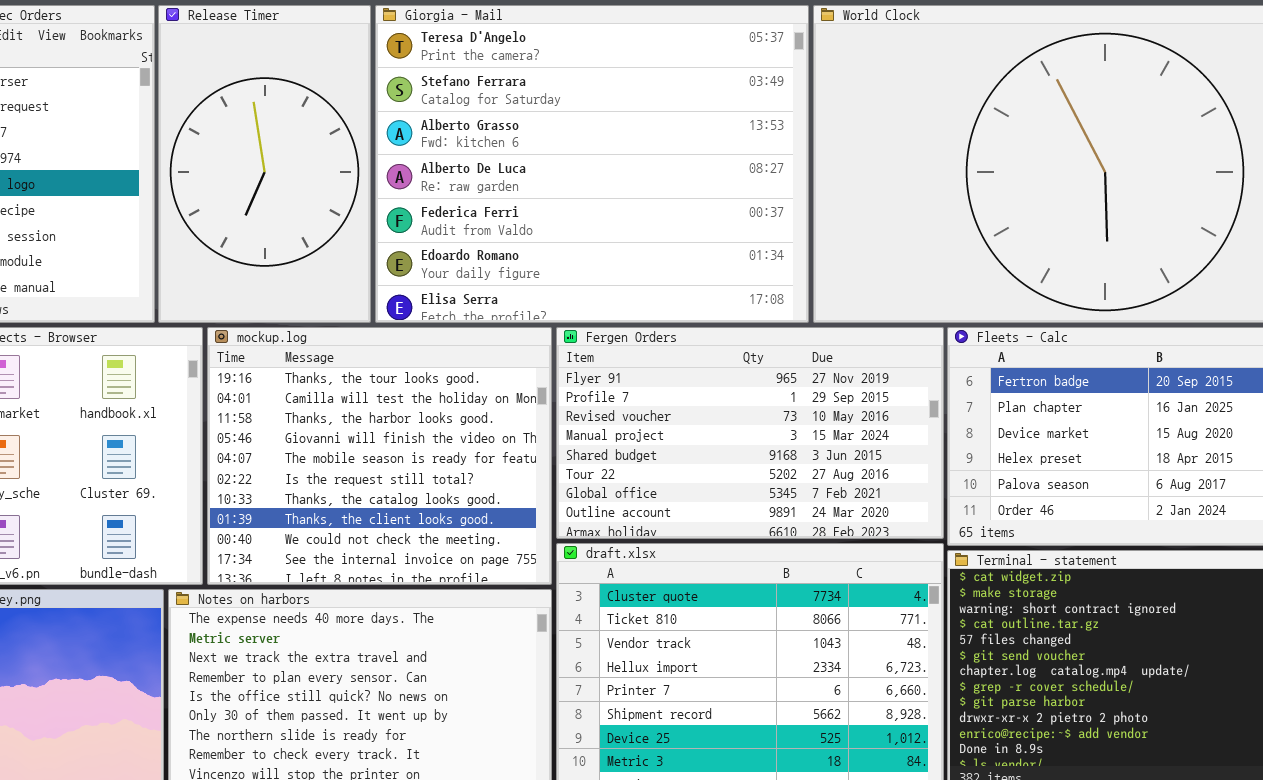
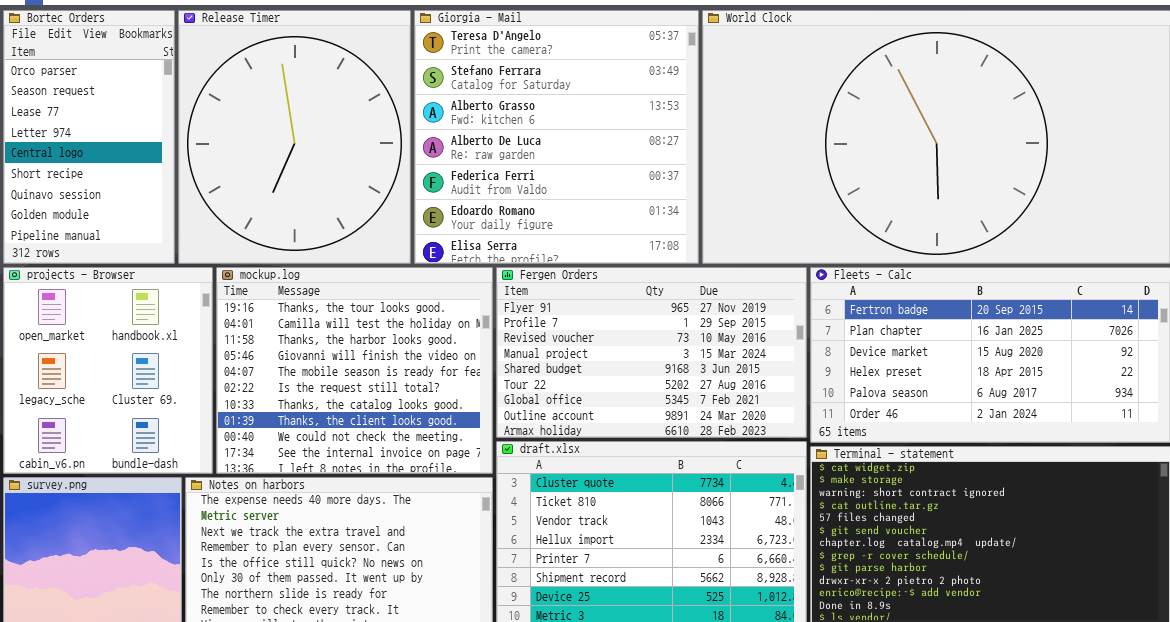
Release Timer: [158,5,371,323] -> [178,10,411,264], resized
Giorgia - Mail: [375,5,809,323] -> [414,10,699,264], resized

